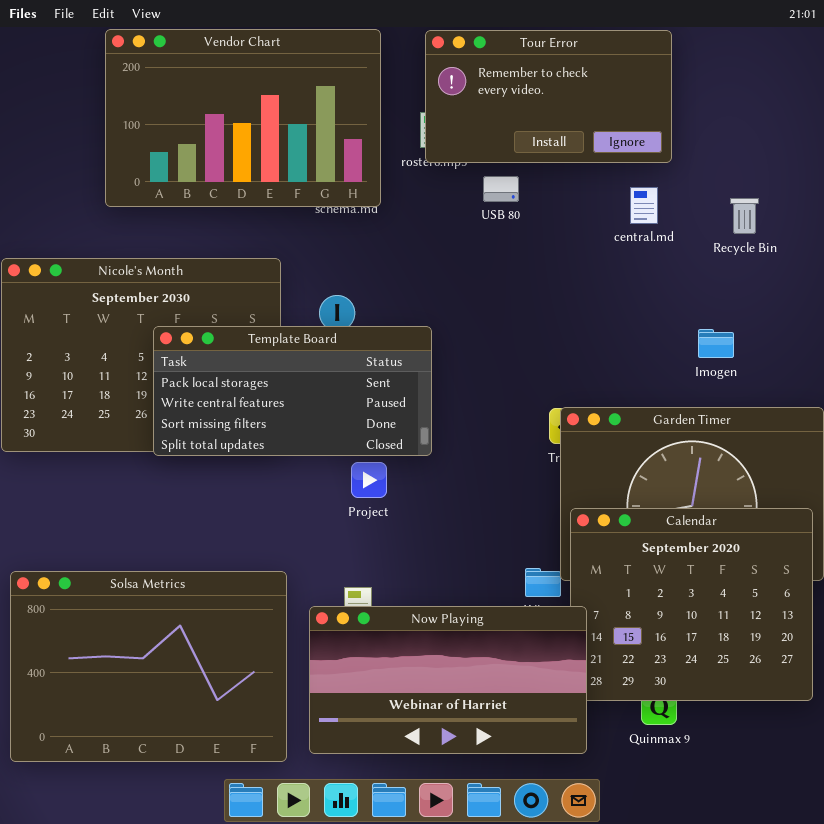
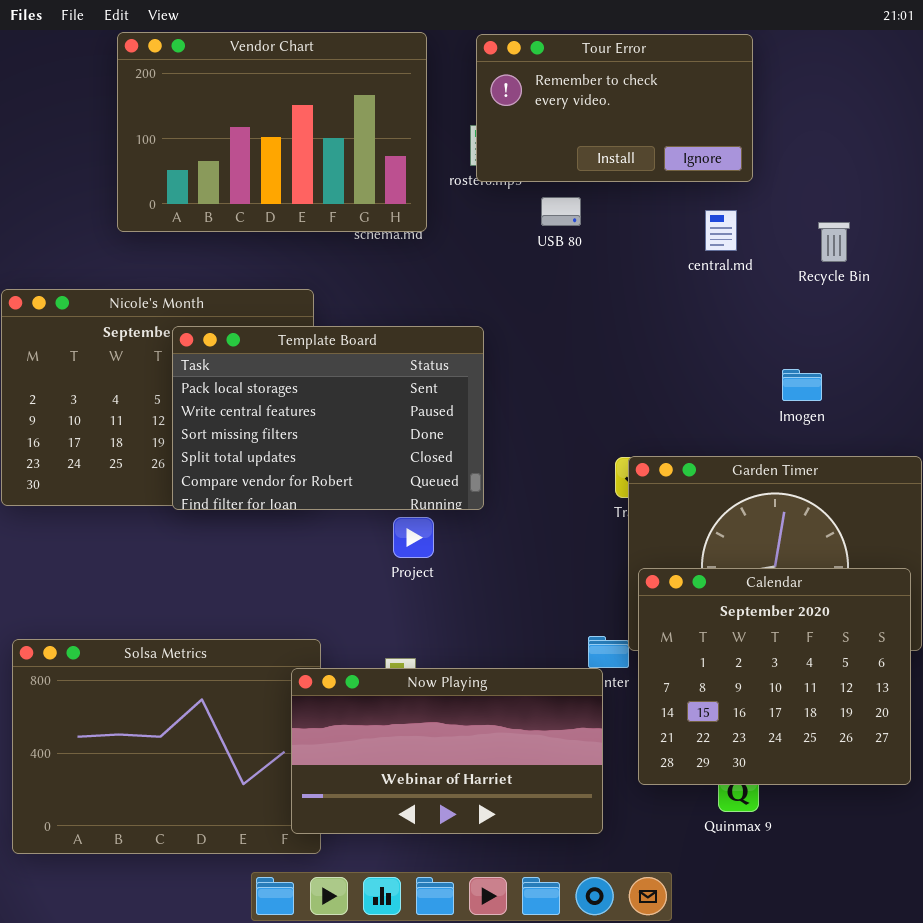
Template Board: [153,326,432,456] -> [172,326,484,510], resized
Now Playing: [309,606,587,754] -> [291,668,603,834], moved

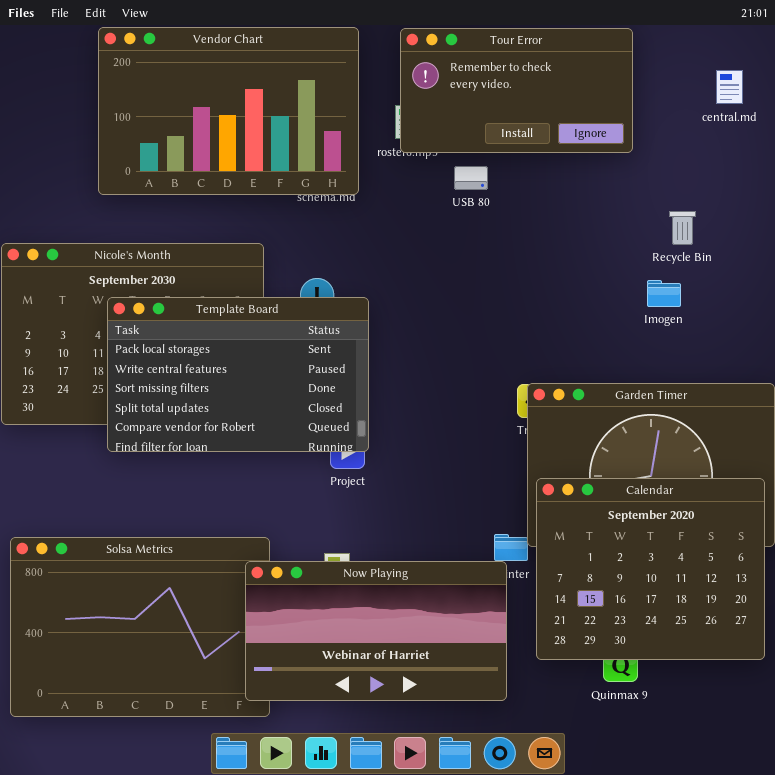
central.md: [705,210,737,251] -> [716,70,743,104], moved
Recycle Bin: [818,222,850,262] -> [669,211,696,245], moved
Template Board: [172,326,484,510] -> [107,297,369,452], moved
Imogen: [782,369,822,401] -> [647,280,681,307], moved

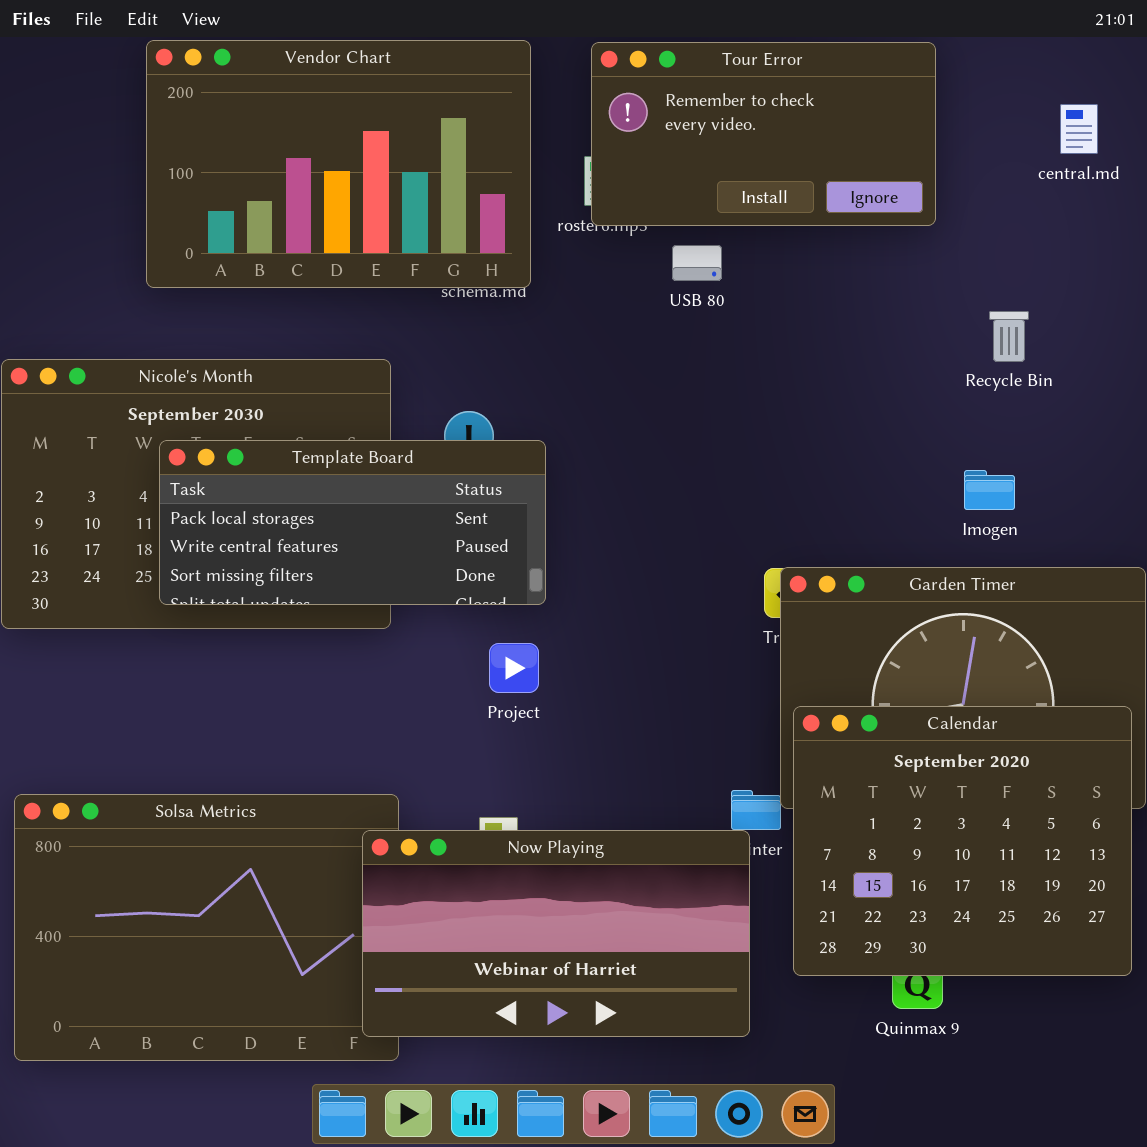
Imogen: [647,280,681,307] -> [964,470,1015,510], moved
Template Board: [107,297,369,452] -> [159,440,546,605], resized

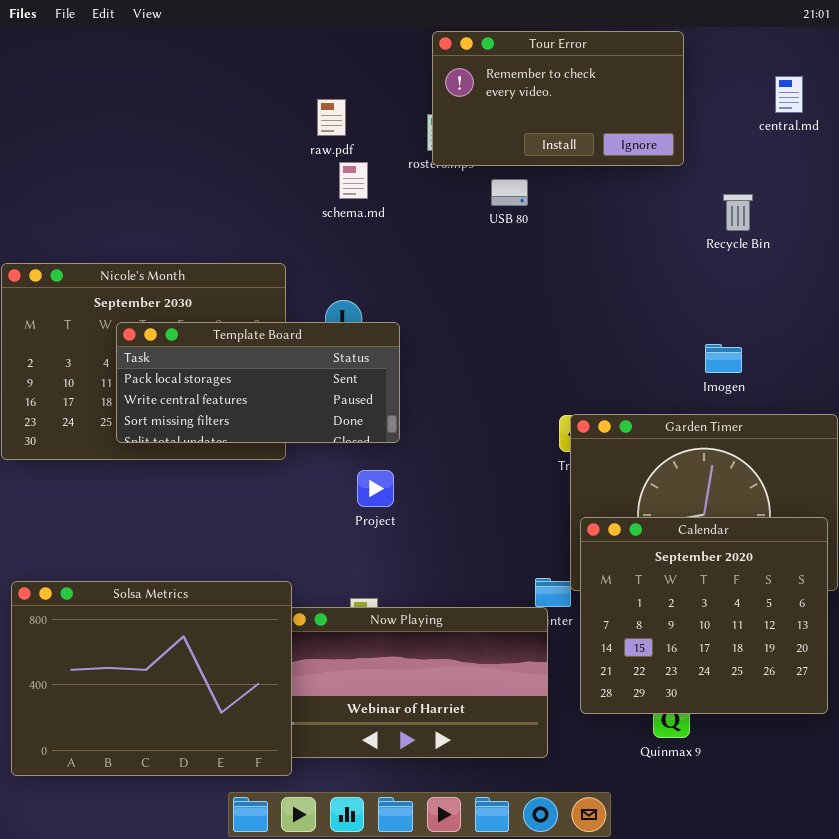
Vendor Chart: [146,40,531,288] -> none, closed
Recycle Bin: [989,311,1029,362] -> [723,194,753,231], moved
Solsa Metrics: [14,794,399,1061] -> [11,581,292,776], raised

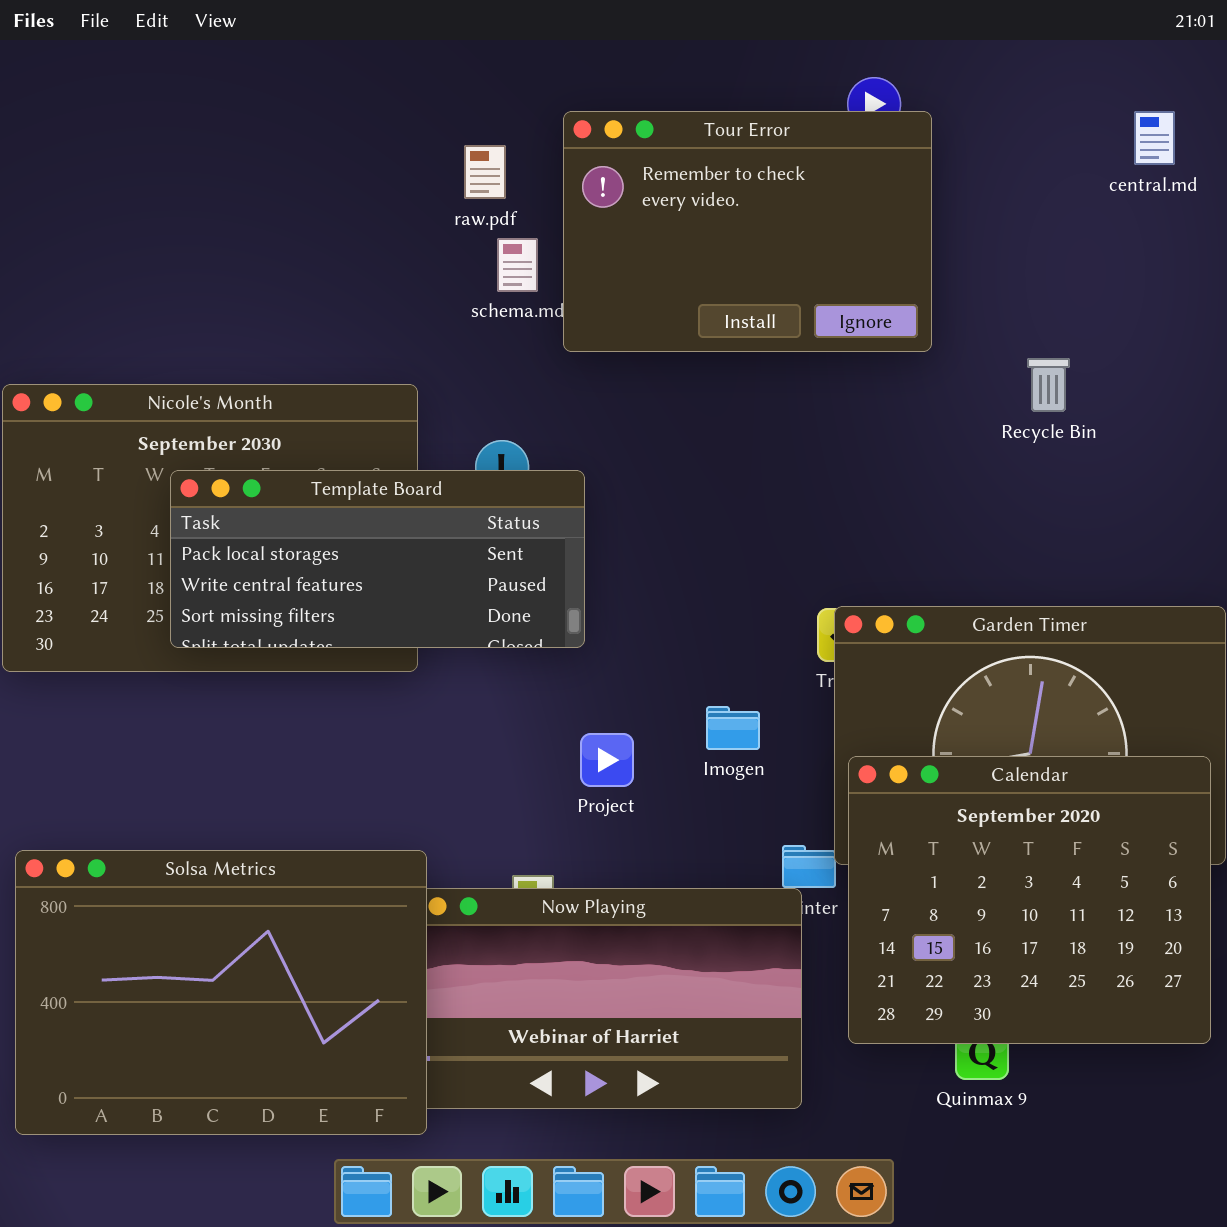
Tour Error: [432,31,684,166] -> [563,111,932,352], moved, resized
Recycle Bin: [723,194,753,231] -> [1027,358,1070,412], moved
Imogen: [705,344,742,373] -> [706,706,760,750], moved
Project: [357,470,394,507] -> [580,733,634,787], moved

